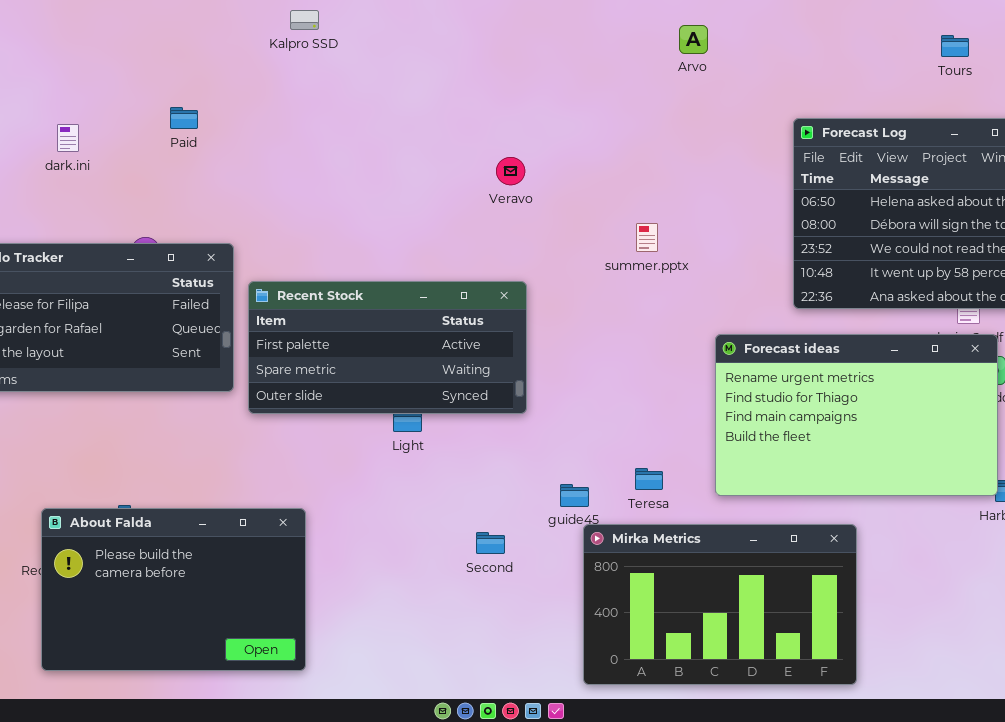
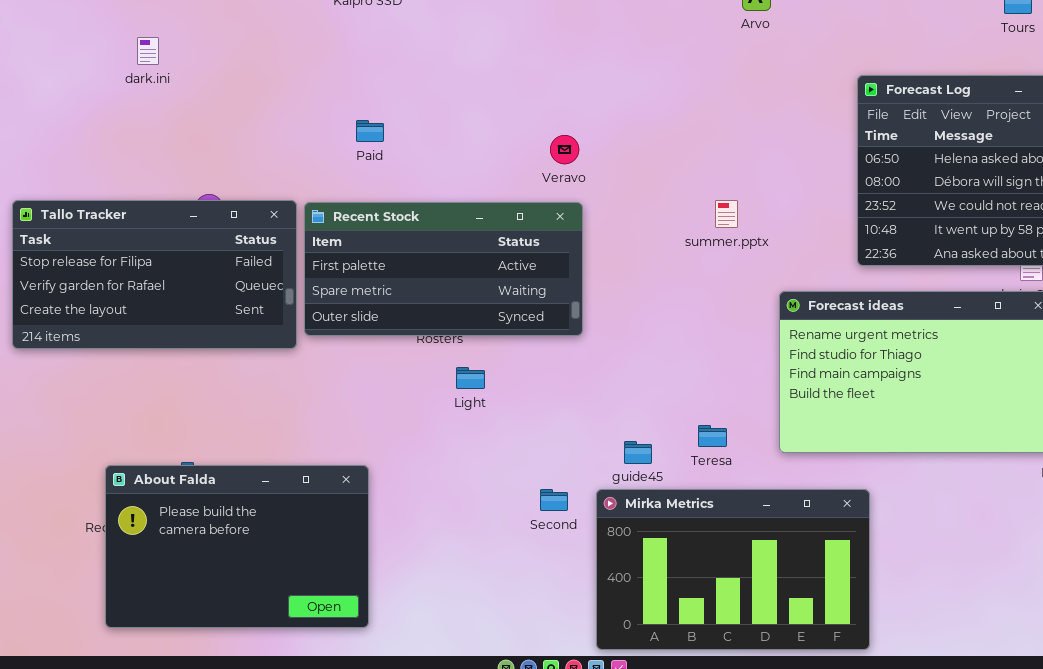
Paid: [170,107,198,129] -> [356,120,384,142], moved
dark.ini: [57,124,79,152] -> [137,37,159,65], moved
Veravo: [496,157,525,185] -> [550,135,579,164], moved
summer.pptx: [636,223,658,252] -> [715,200,738,228], moved
Recent Stock: [248,281,527,414] -> [304,202,583,336], moved
Mirka Metrics: [583,524,857,685] -> [596,489,870,650], moved

